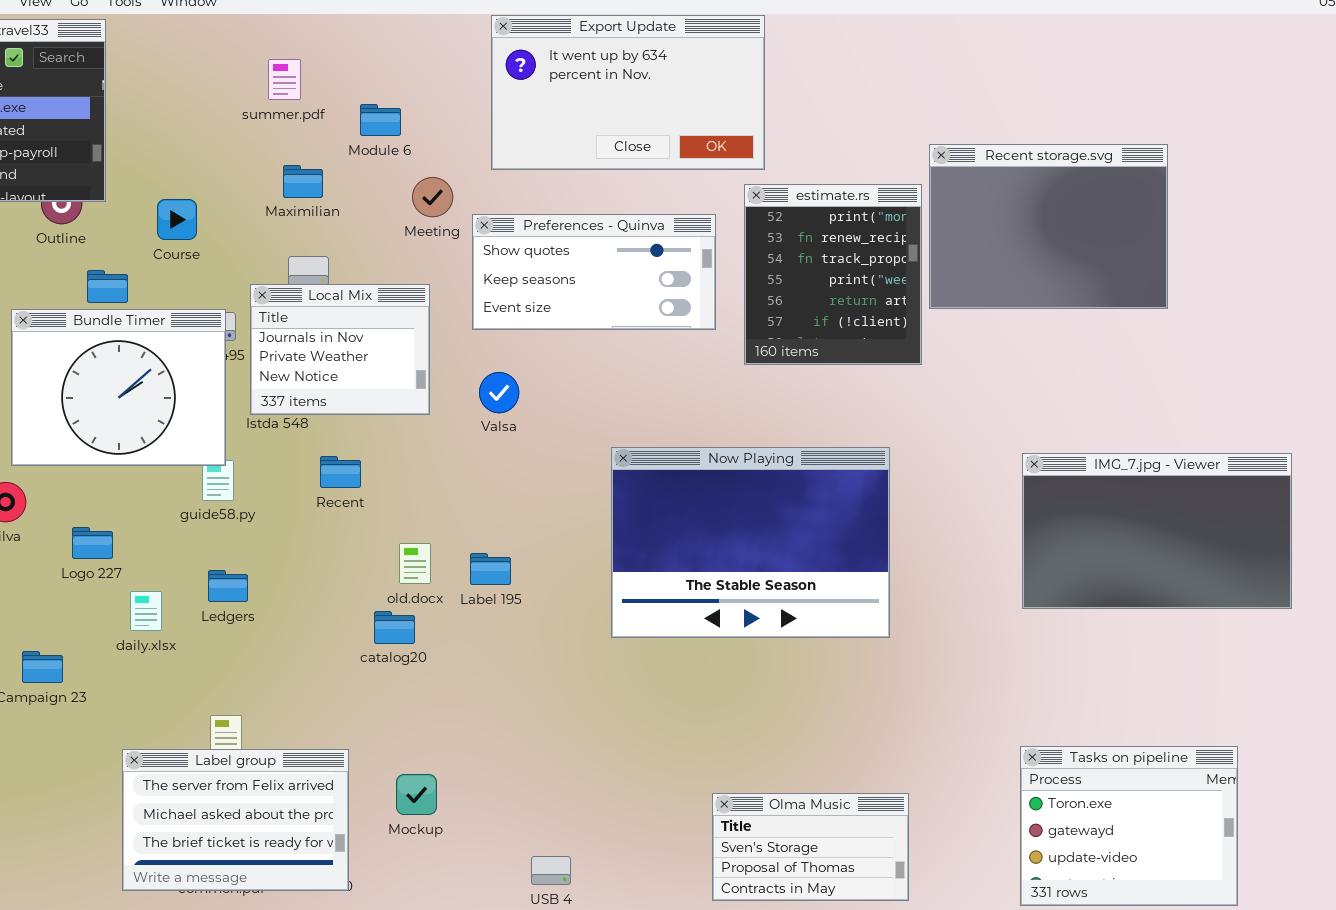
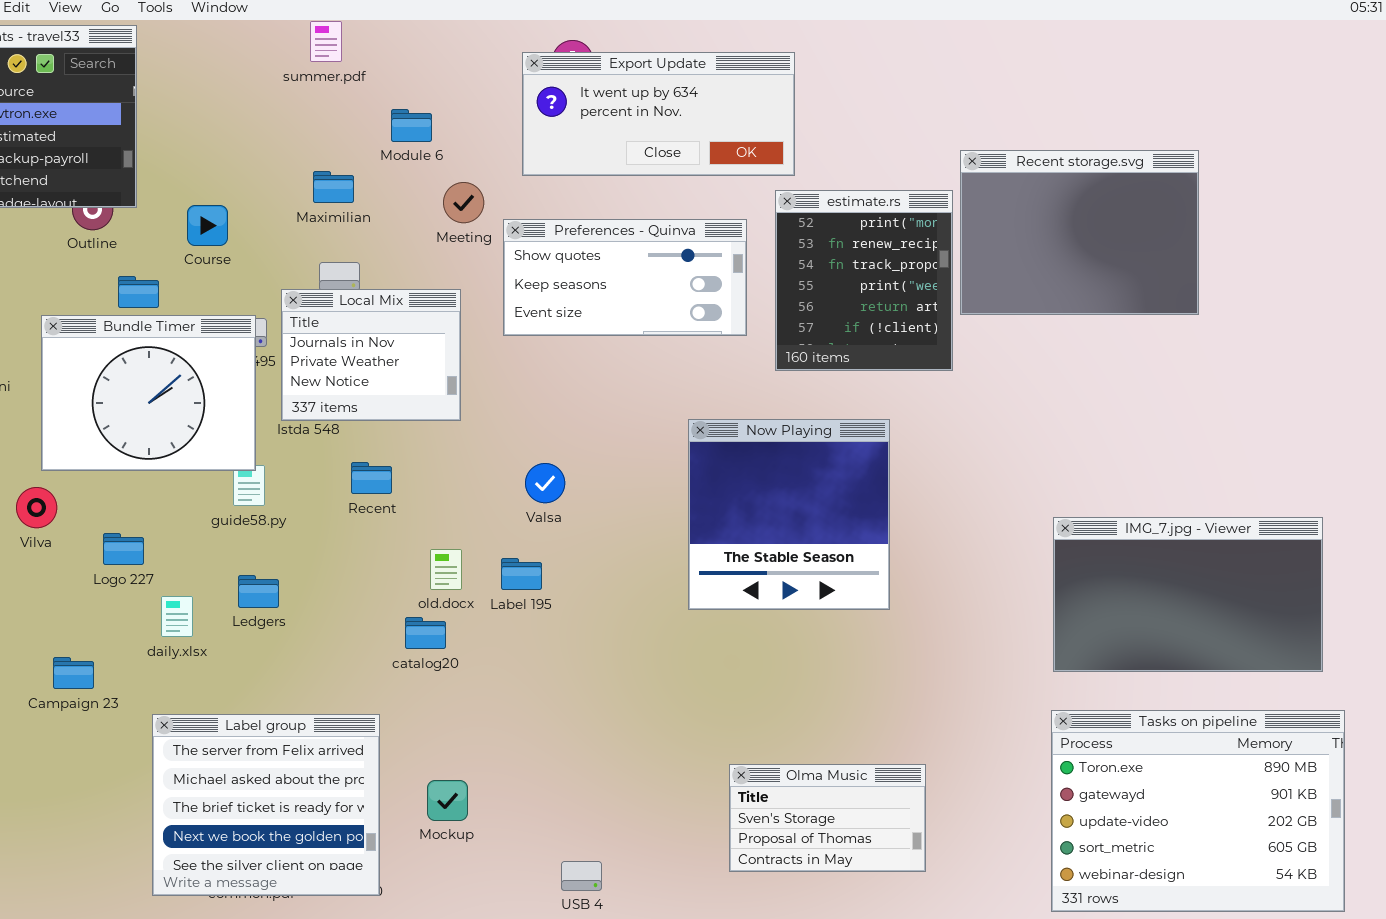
Export Update: [491,15,765,170] -> [522,52,795,176], resized
summer.pdf: [268,59,301,100] -> [310,21,342,62], moved
Valsa: [479,372,519,413] -> [525,463,565,503], moved
Now Playing: [611,447,890,638] -> [688,419,890,610], moved, resized
IMG_7.jpg - Viewer: [1022,453,1292,609] -> [1053,517,1323,672], moved
Tasks on pipeline: [1020,746,1238,906] -> [1051,710,1345,912], resized
Label group: [122,749,349,891] -> [152,714,380,896], resized
Olma Music: [712,793,909,901] -> [729,764,926,872], moved

